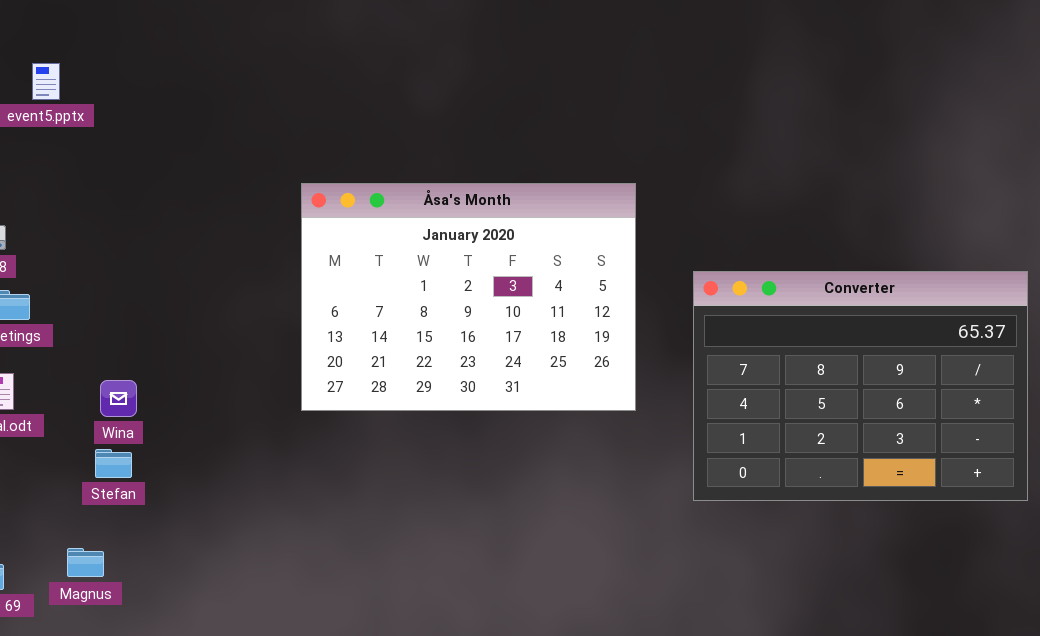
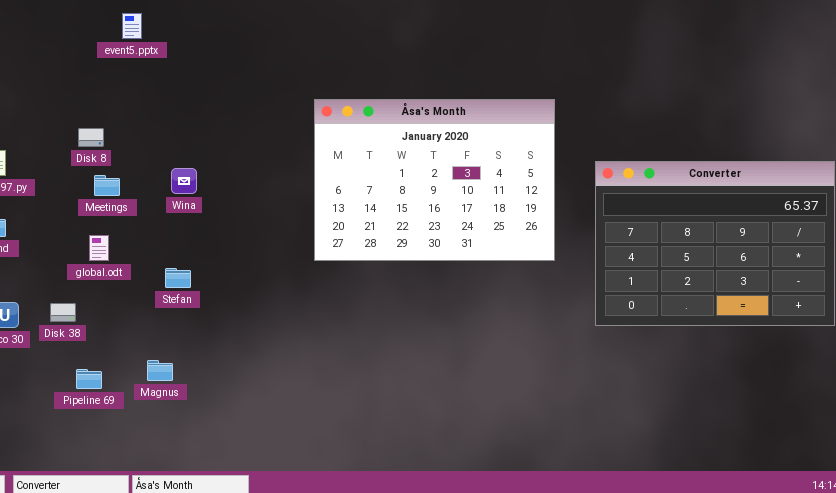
Wina: [100,380,137,417] -> [171,168,197,194], moved
Stefan: [95,449,132,478] -> [165,268,191,288], moved

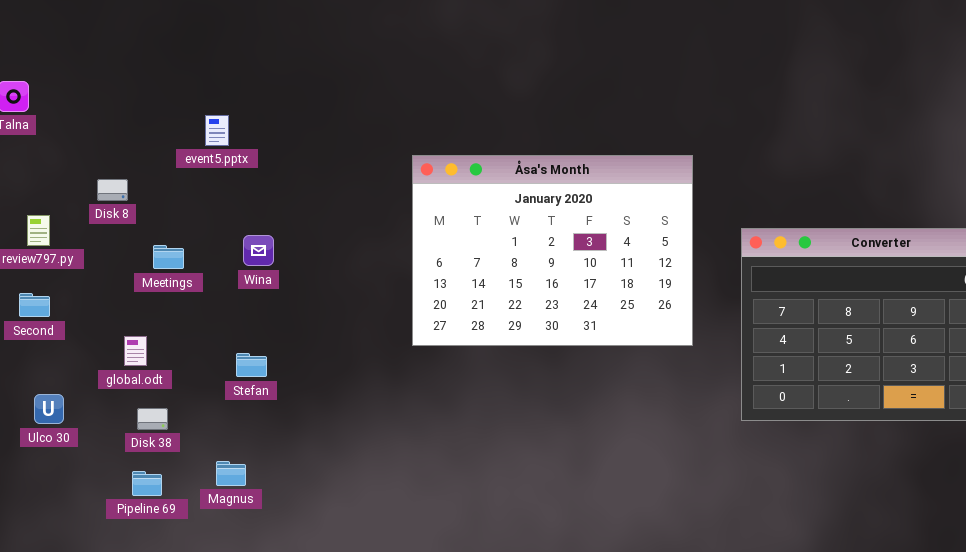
event5.pptx: [122,13,142,39] -> [205,115,229,146], moved
Disk 8: [78,128,104,147] -> [97,179,128,201], moved
global.odt: [89,235,109,261] -> [124,336,147,366], moved
Disk 38: [50,303,76,322] -> [137,408,168,430], moved

